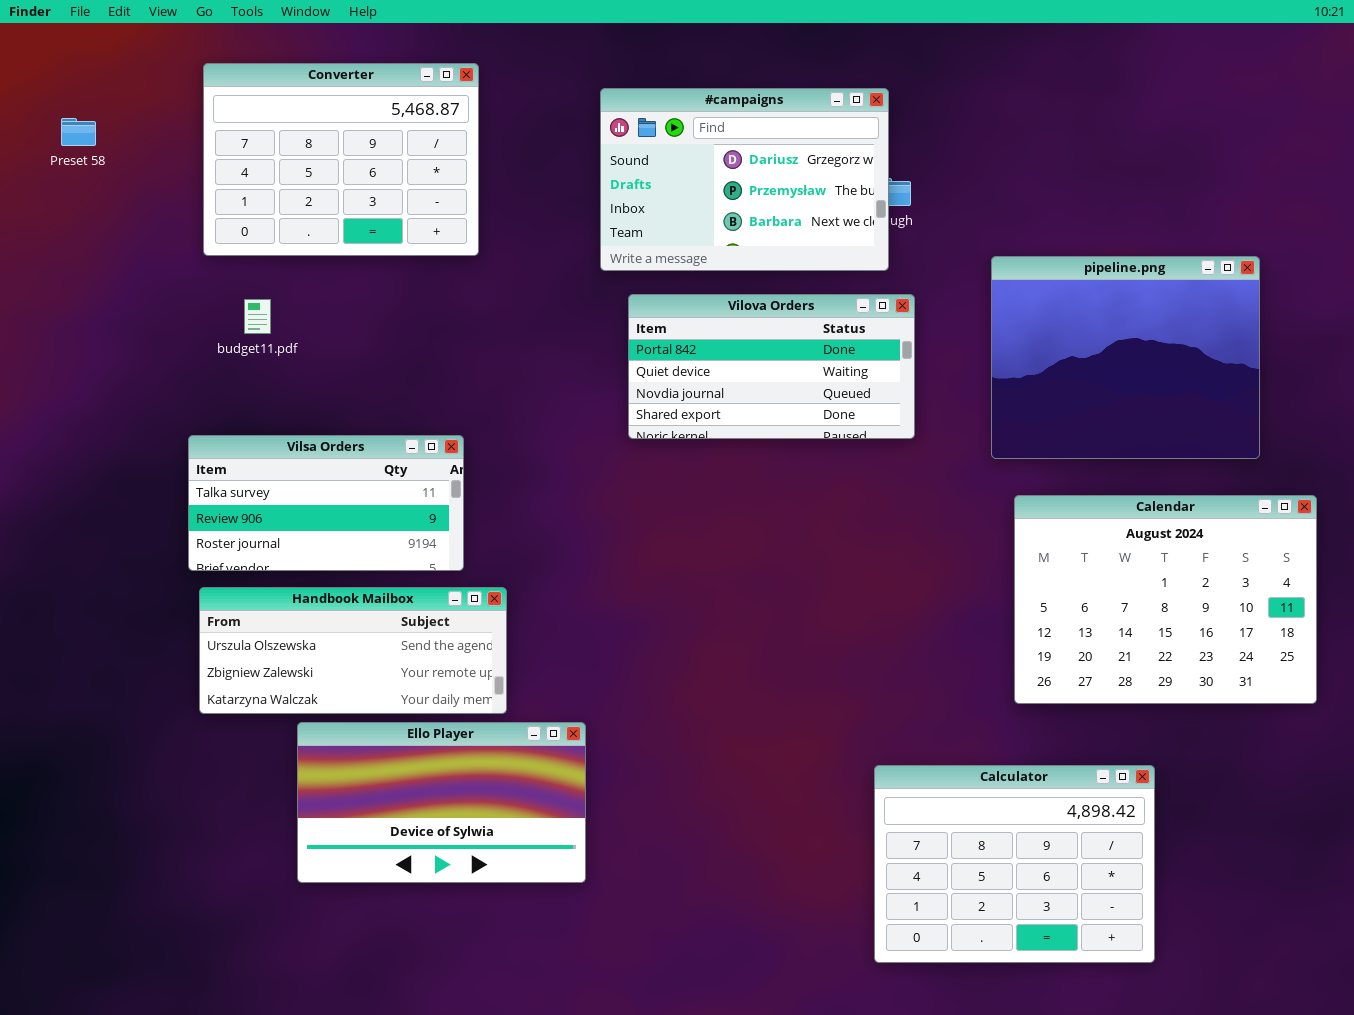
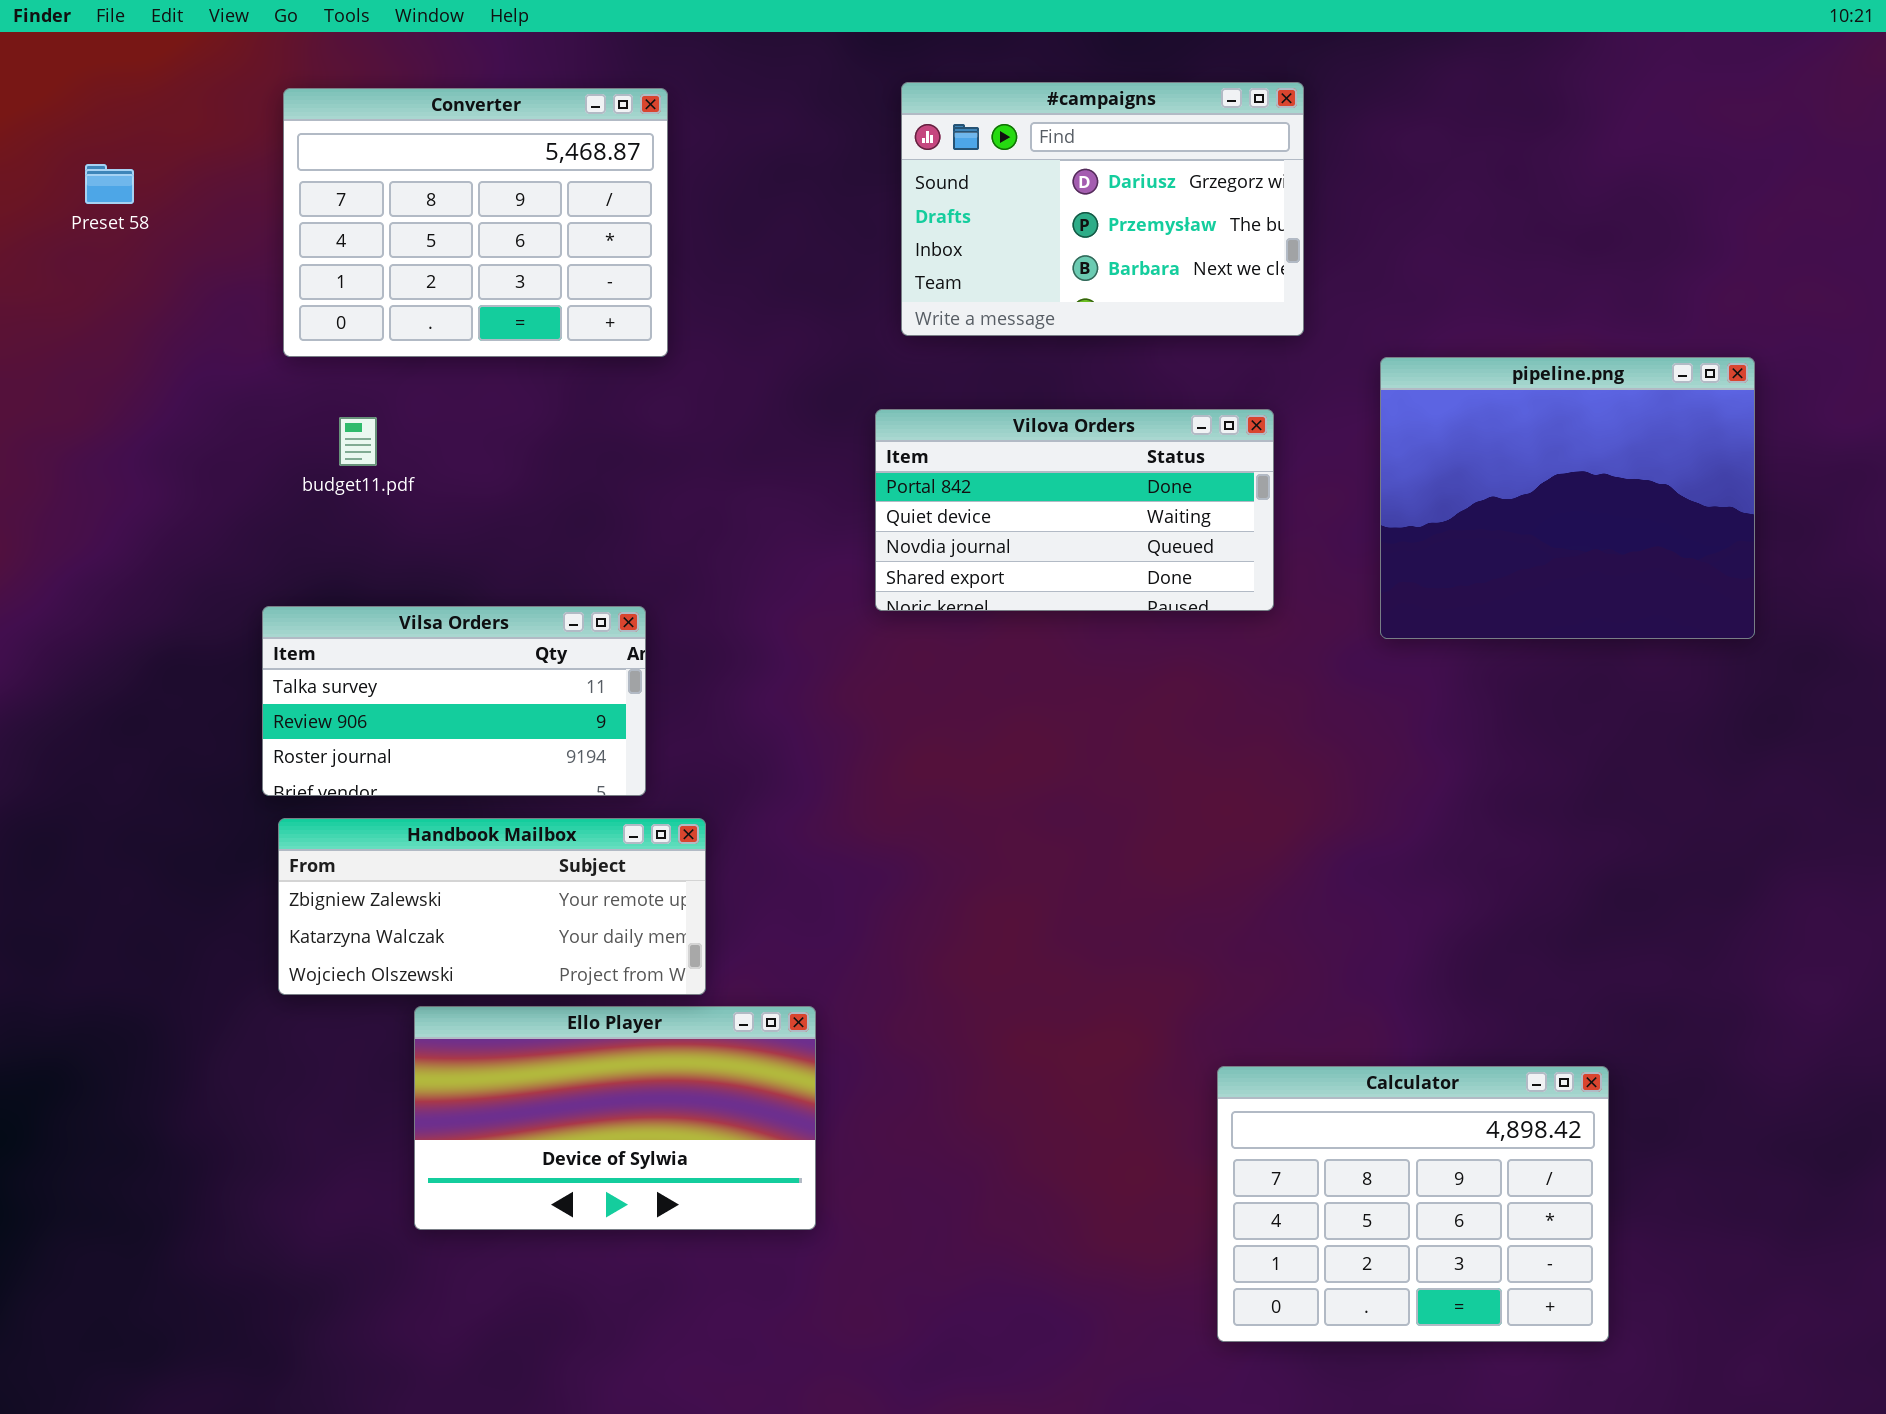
#campaigns: [600,88,889,271] -> [901,82,1304,336], moved
Calendar: [1014,495,1317,704] -> none, closed
Handbook Mailbox: [199,587,507,714] -> [278,818,706,995], scrolled down 1 row

